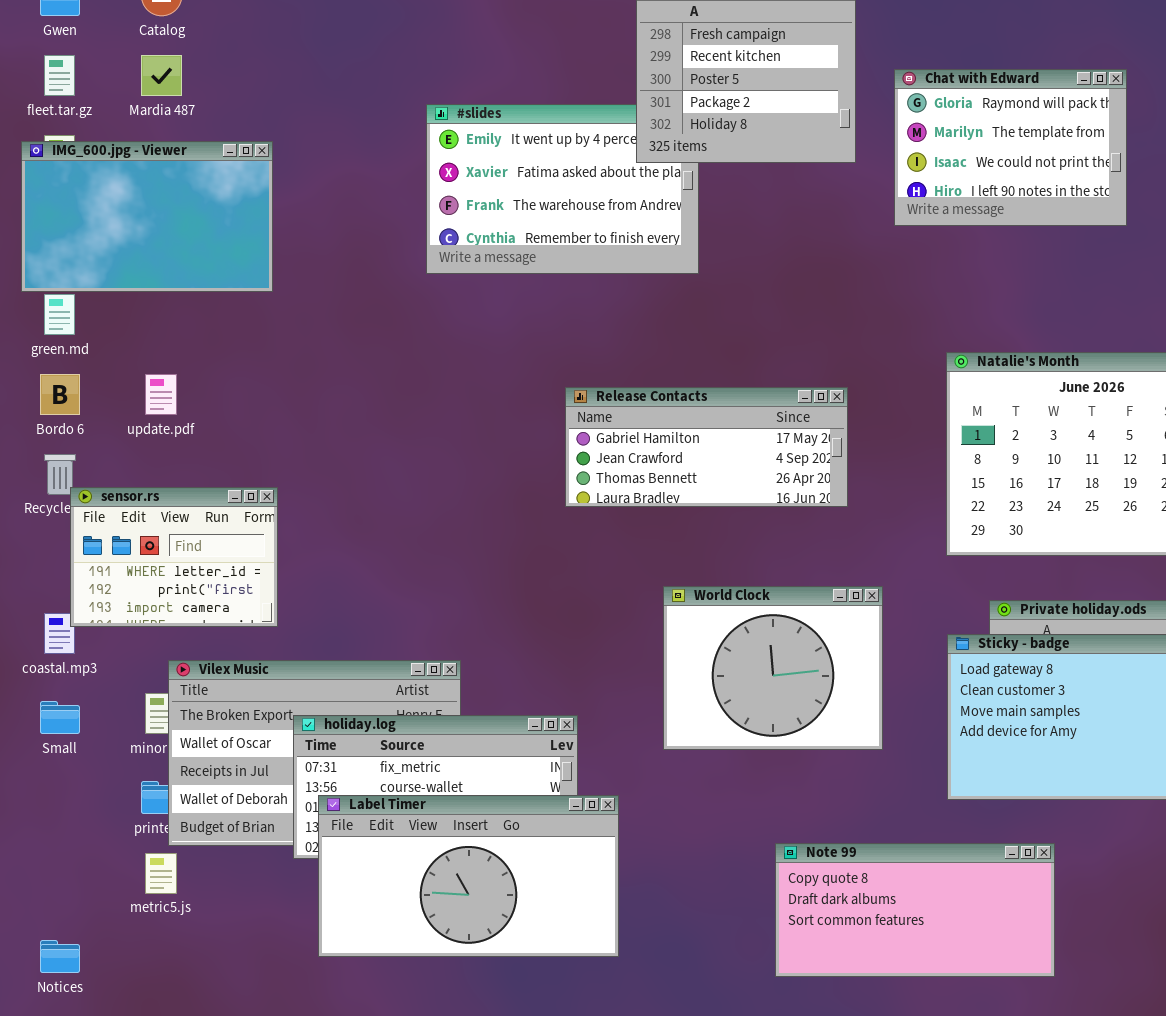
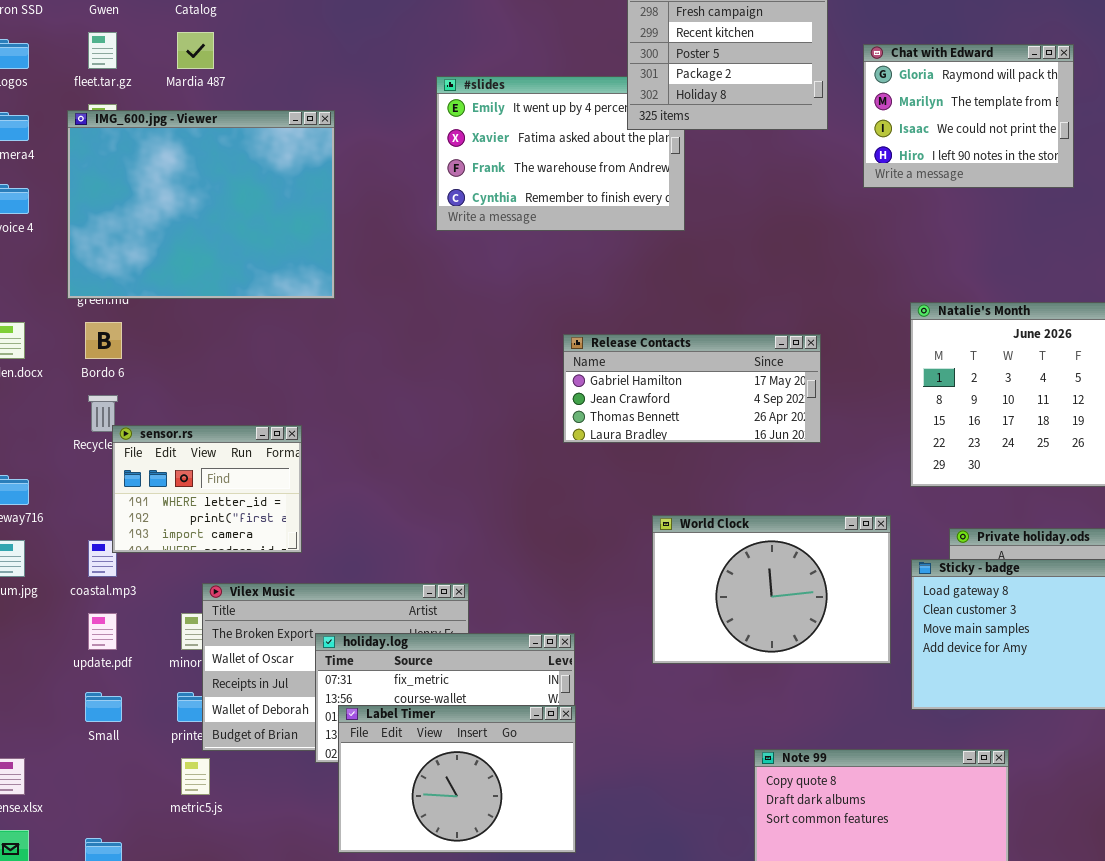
IMG_600.jpg - Viewer: [21,141,273,292] -> [67,110,335,299], resized
update.pdf: [145,374,177,415] -> [88,613,117,650], moved
World Clock: [663,586,883,750] -> [652,515,891,664], resized
Small: [40,701,80,734] -> [85,692,122,722], moved
Label Timer: [318,795,619,957] -> [338,705,576,853], resized

